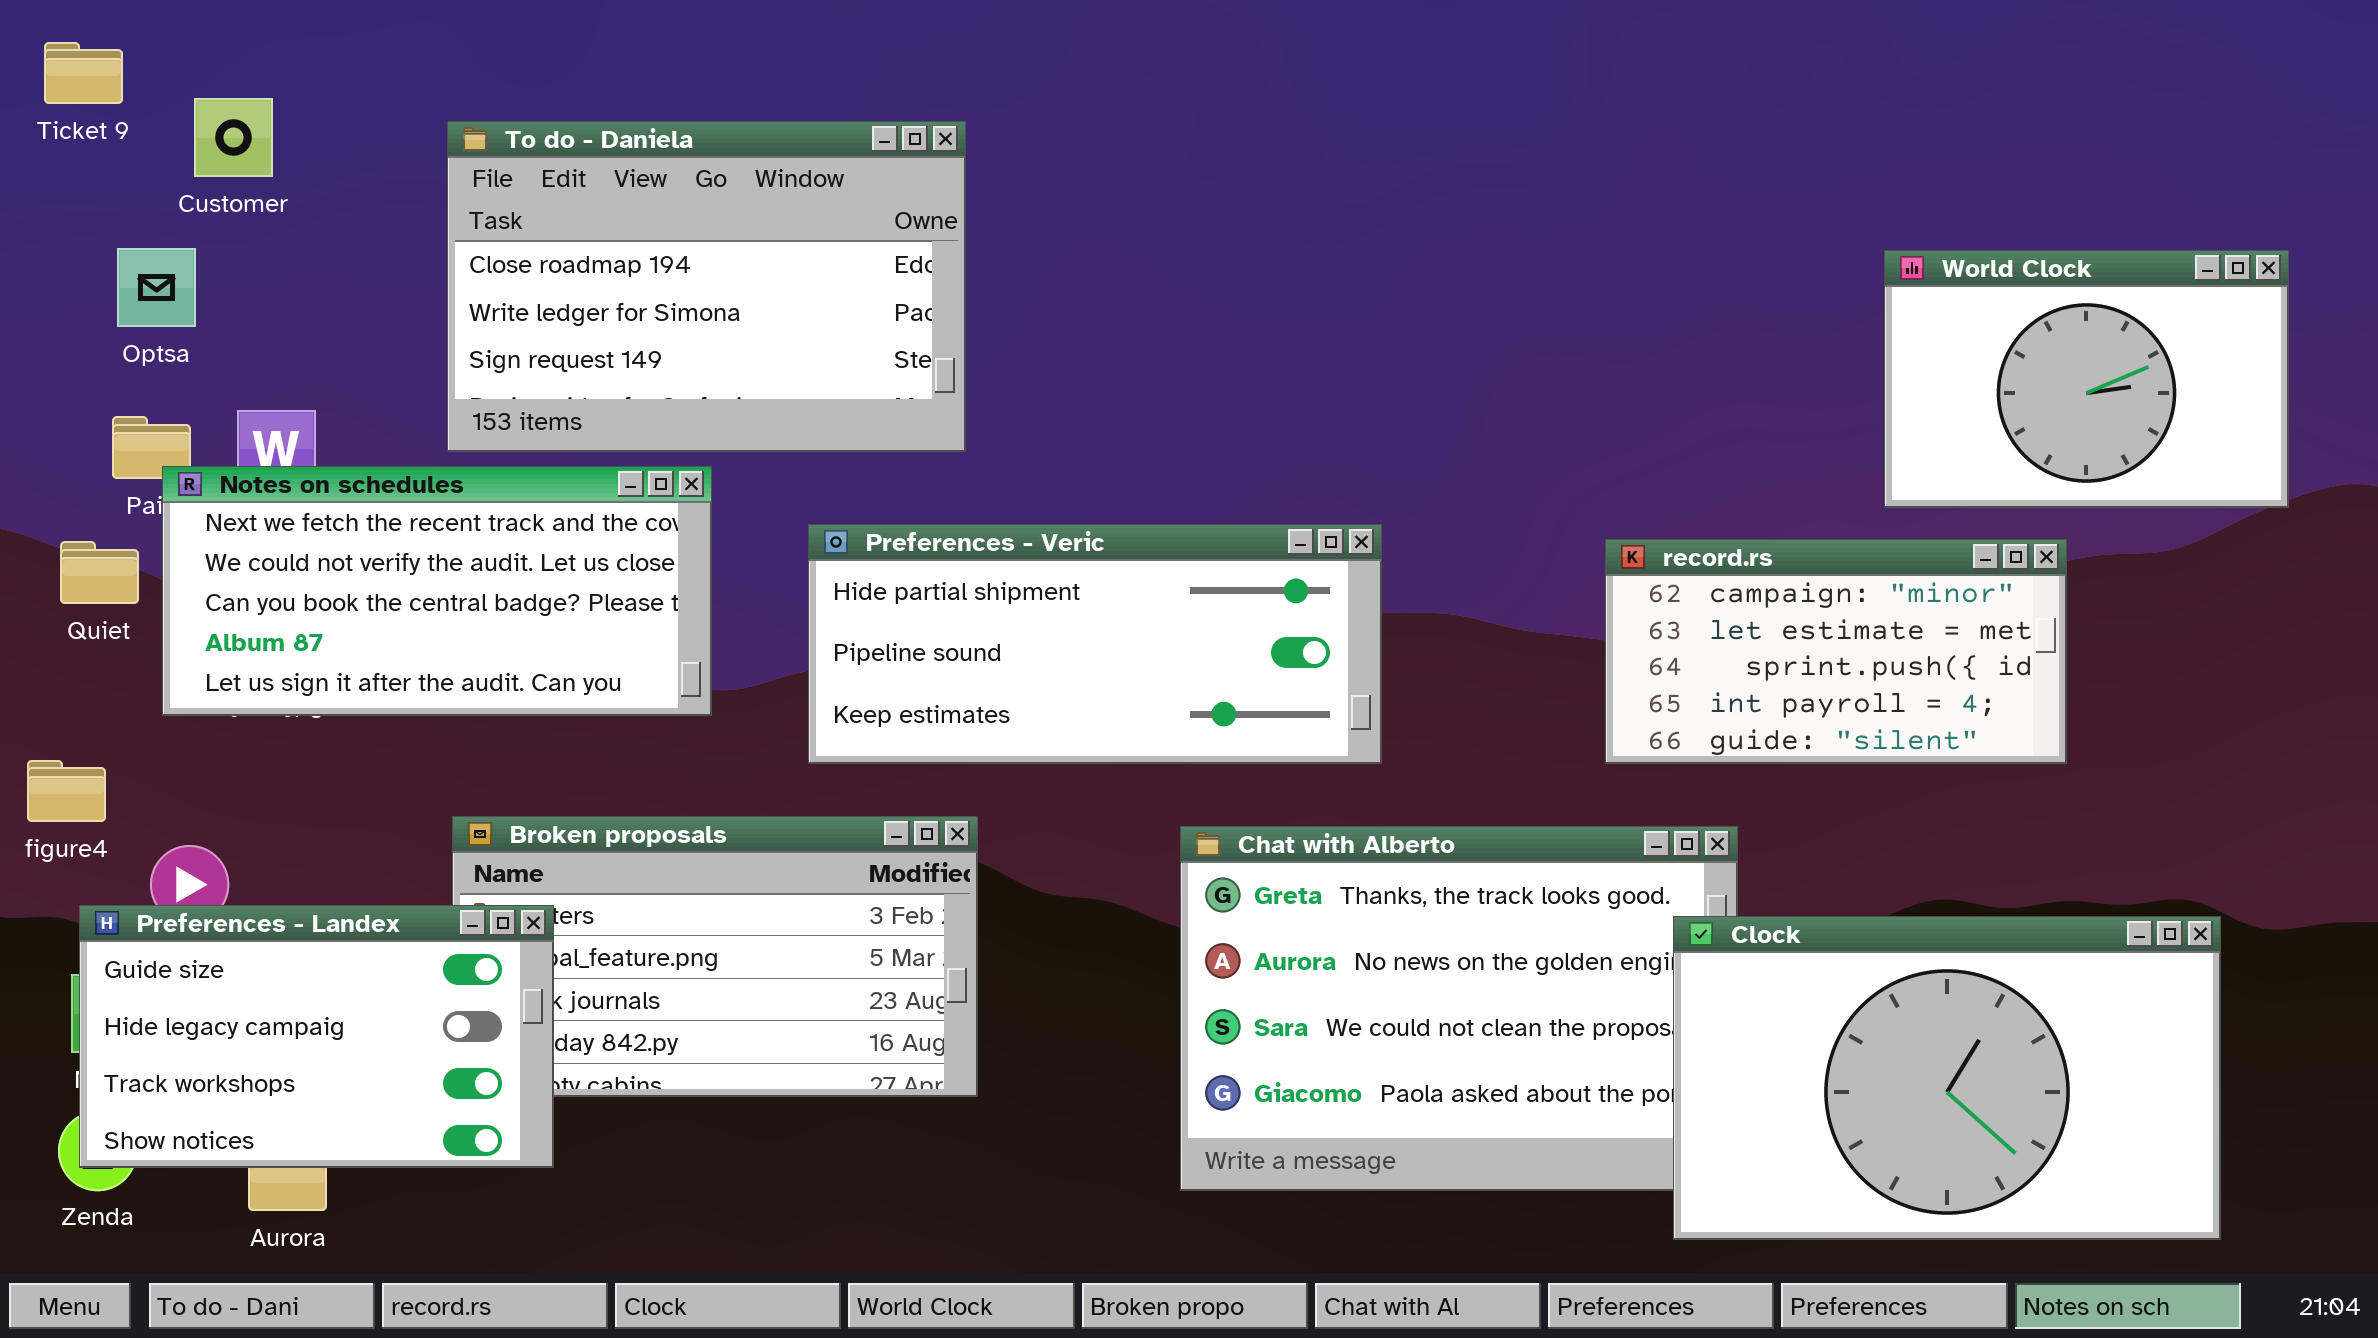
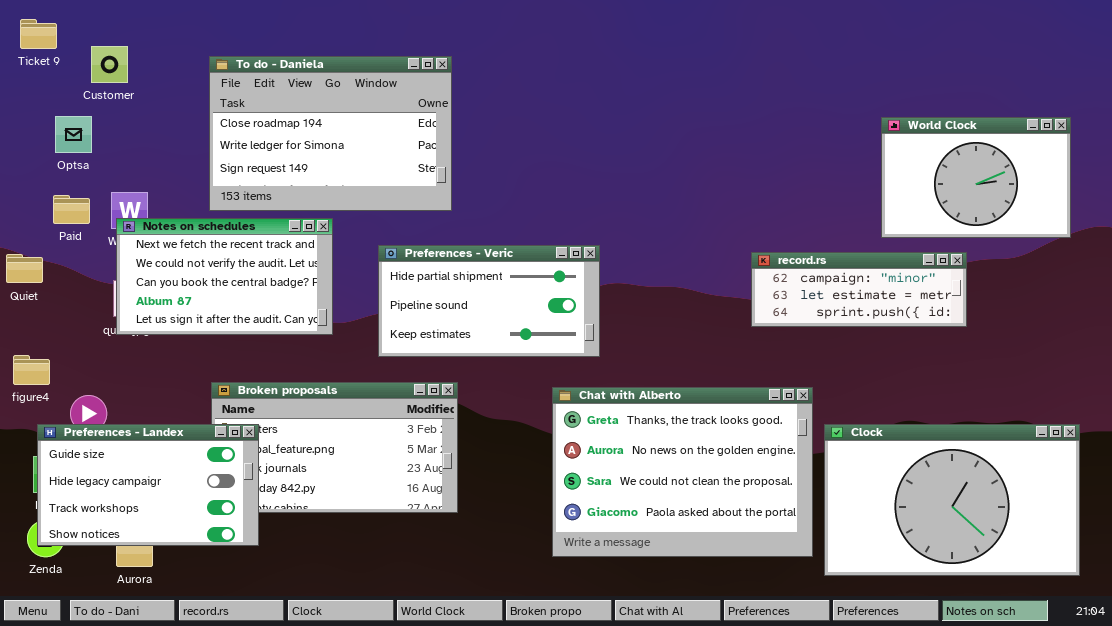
Notes on schedules: [162,466,712,716] -> [116,218,333,335], resized
Preferences - Veric: [808,524,1382,764] -> [378,245,600,357], resized
record.rs: [1605,539,2067,764] -> [751,252,967,327], resized
Quiet: [60,541,139,604] -> [6,254,43,283], moved
Clock: [1673,916,2221,1240] -> [824,424,1080,576], moved

